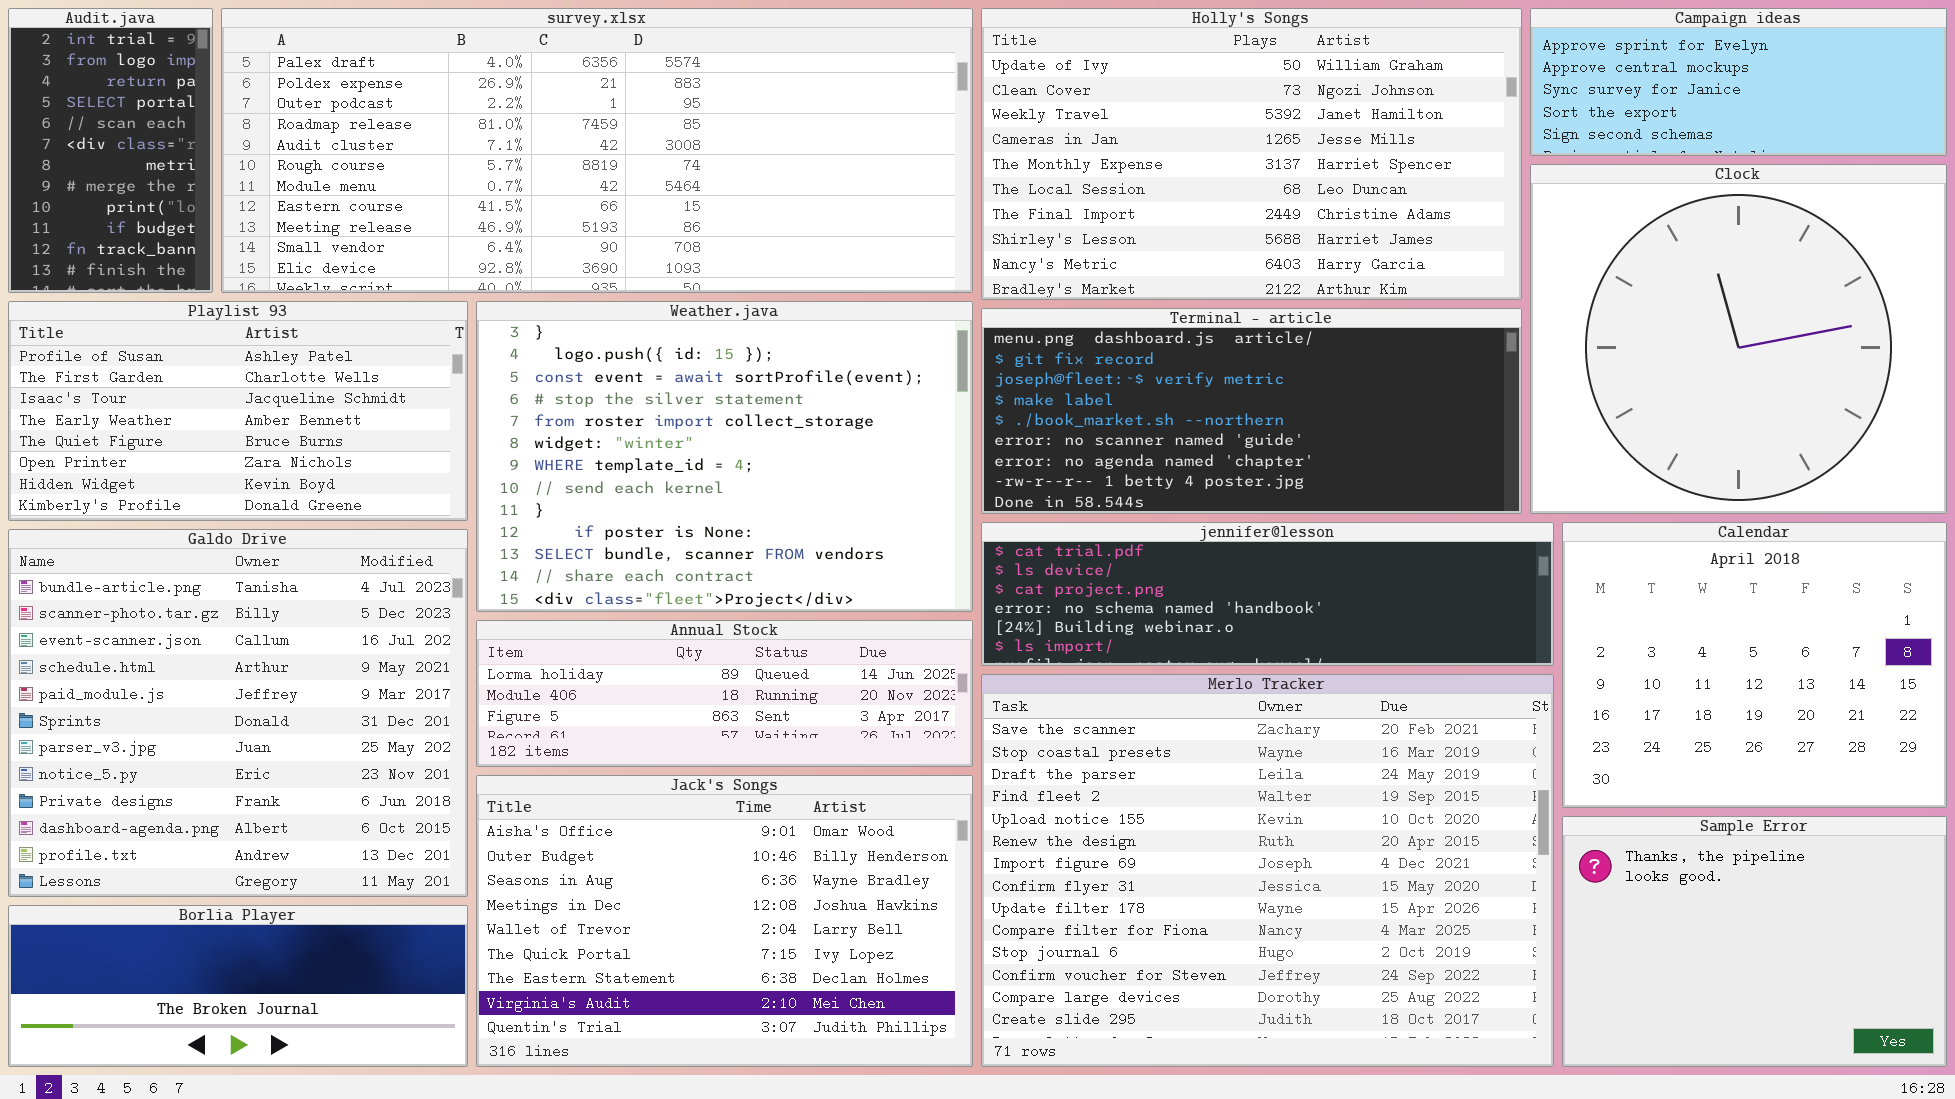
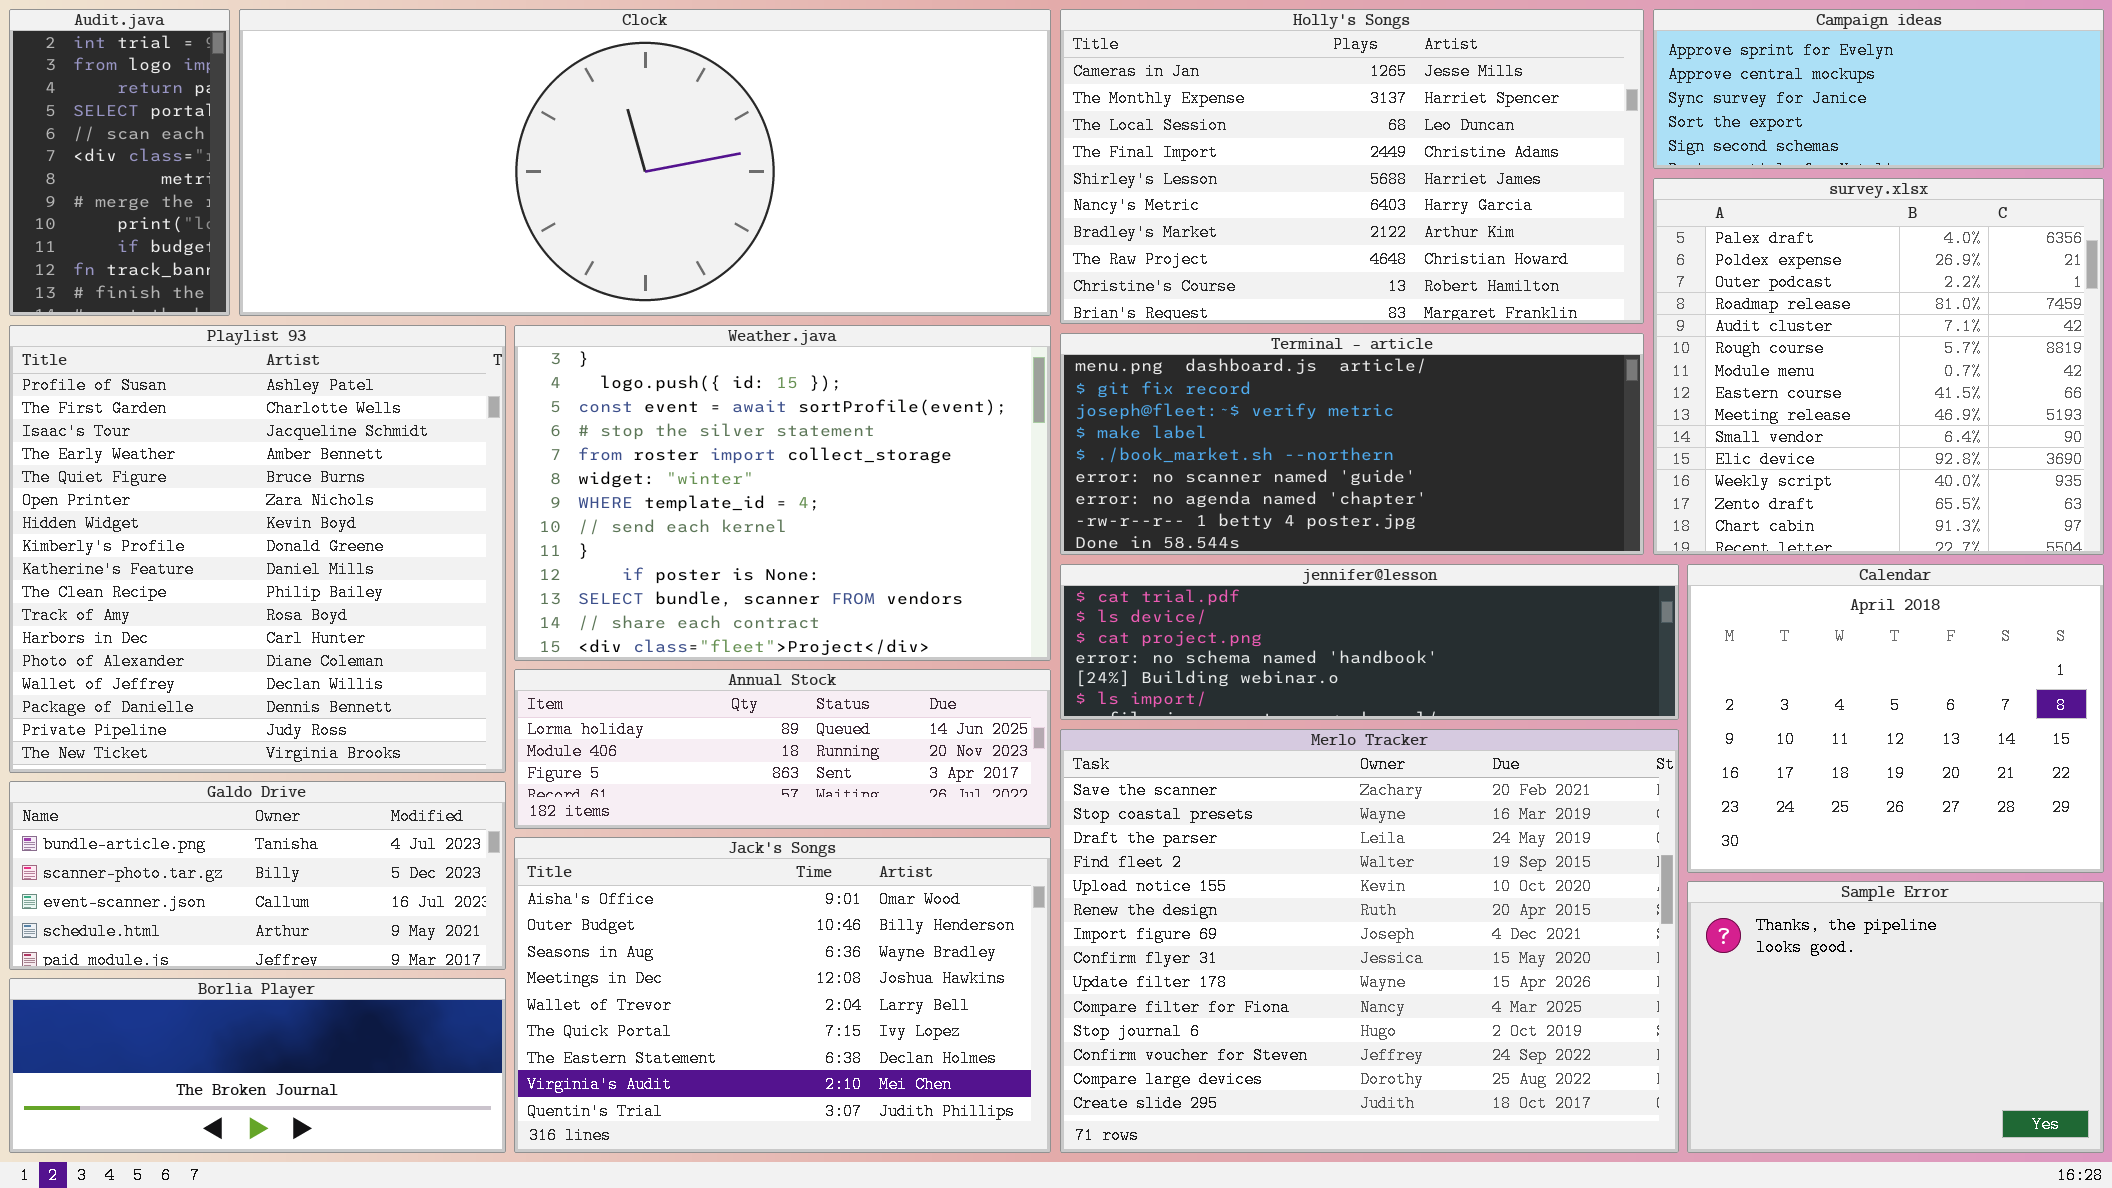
survey.xlsx: [221,8,973,293] -> [1653,178,2104,555], moved, resized
Holly's Songs: [981,8,1522,300] -> [1060,9,1644,324], scrolled down 3 rows
Clock: [1530,164,1947,514] -> [239,9,1051,316], moved, resized
Playlist 93: [8,301,468,521] -> [9,325,506,773], resized
Galdo Drive: [8,529,468,897] -> [9,781,506,970], resized

